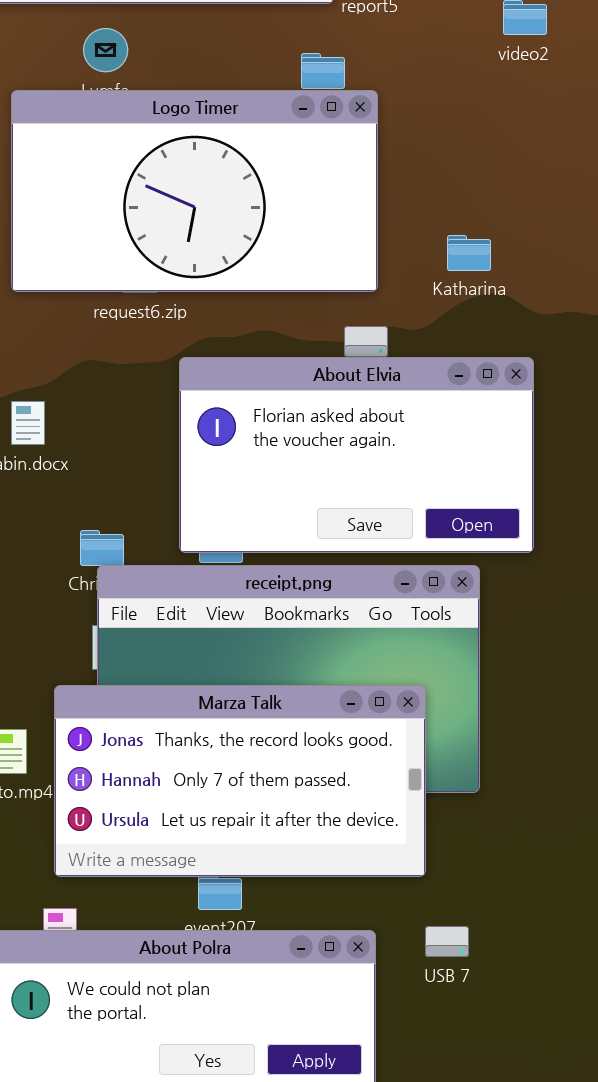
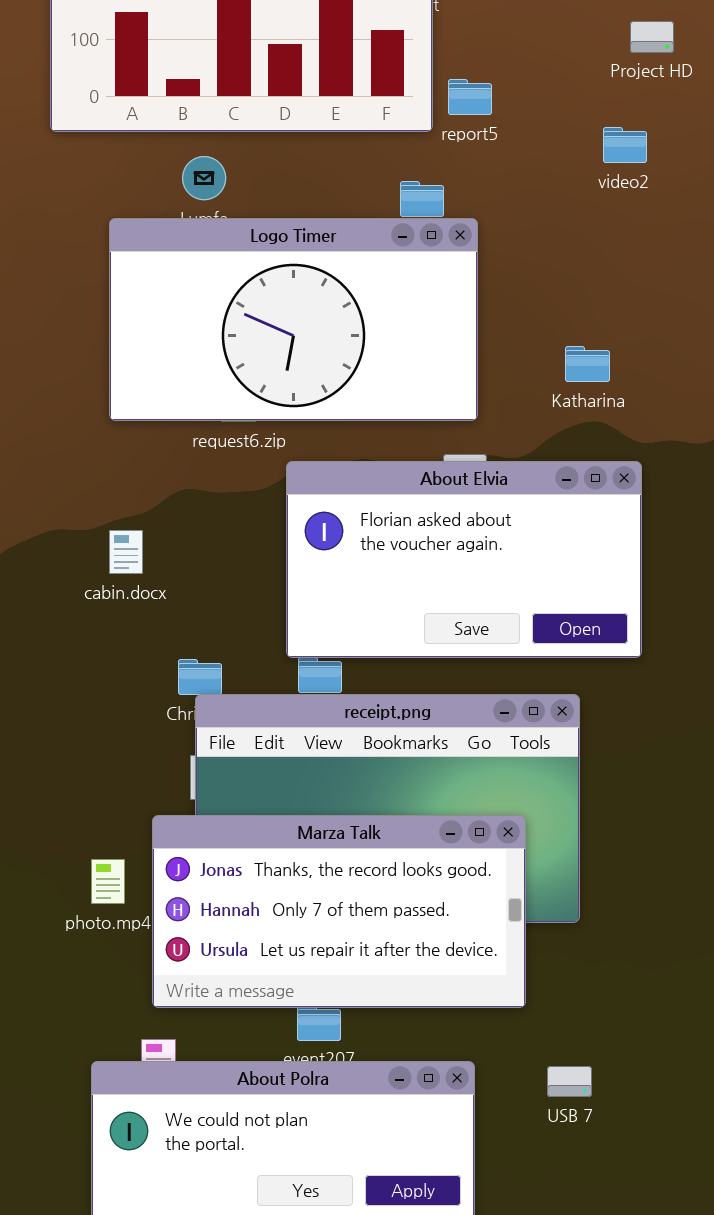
Katharina: [447,235,491,271] -> [565,346,610,382], moved
About Elvia: [179,357,534,553] -> [286,461,642,658], moved
USB 7: [425,926,469,957] -> [547,1066,592,1097], moved

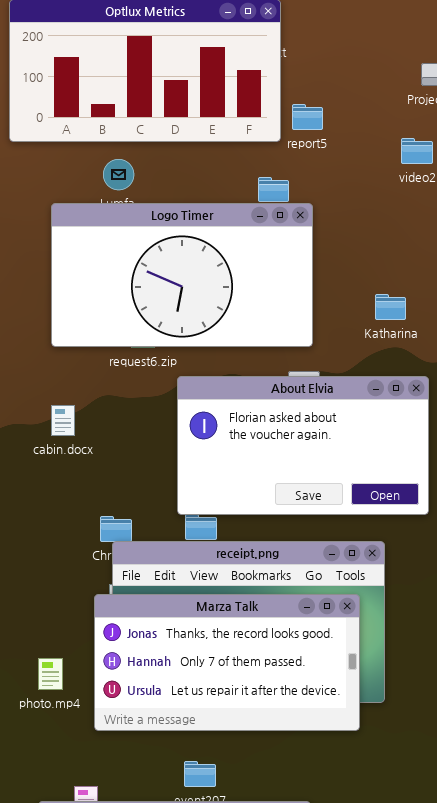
cabin.docx: [109,530,143,574] -> [51,405,75,436], moved
Marza Talk: [152,815,526,1008] -> [94,594,360,731], moved

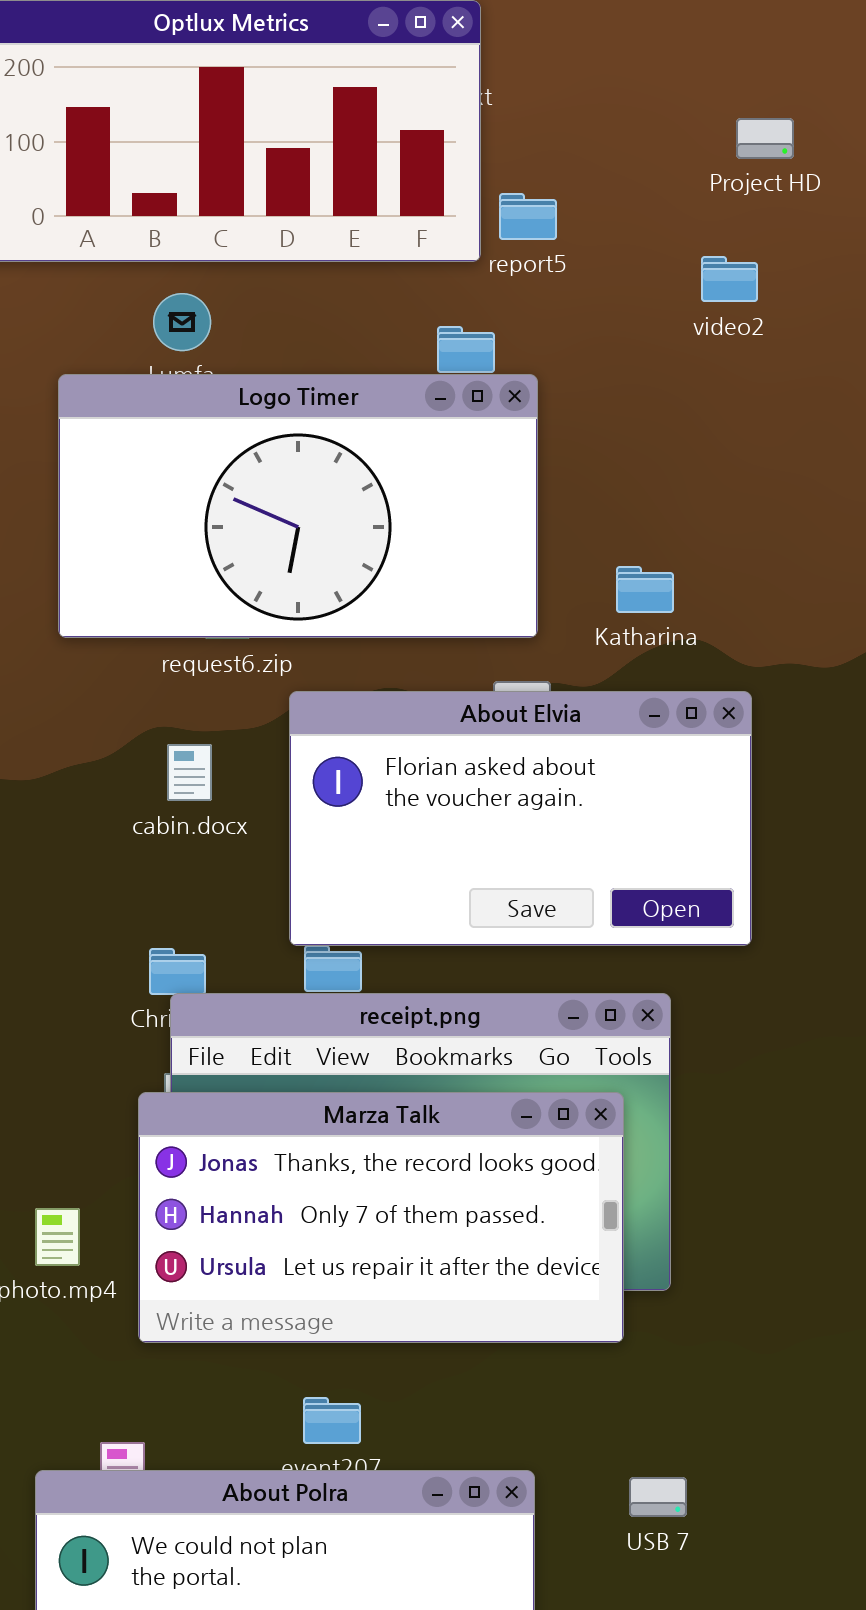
Katharina: [375,294,406,320] -> [616,566,674,613], moved
cabin.docx: [51,405,75,436] -> [167,744,212,801], moved

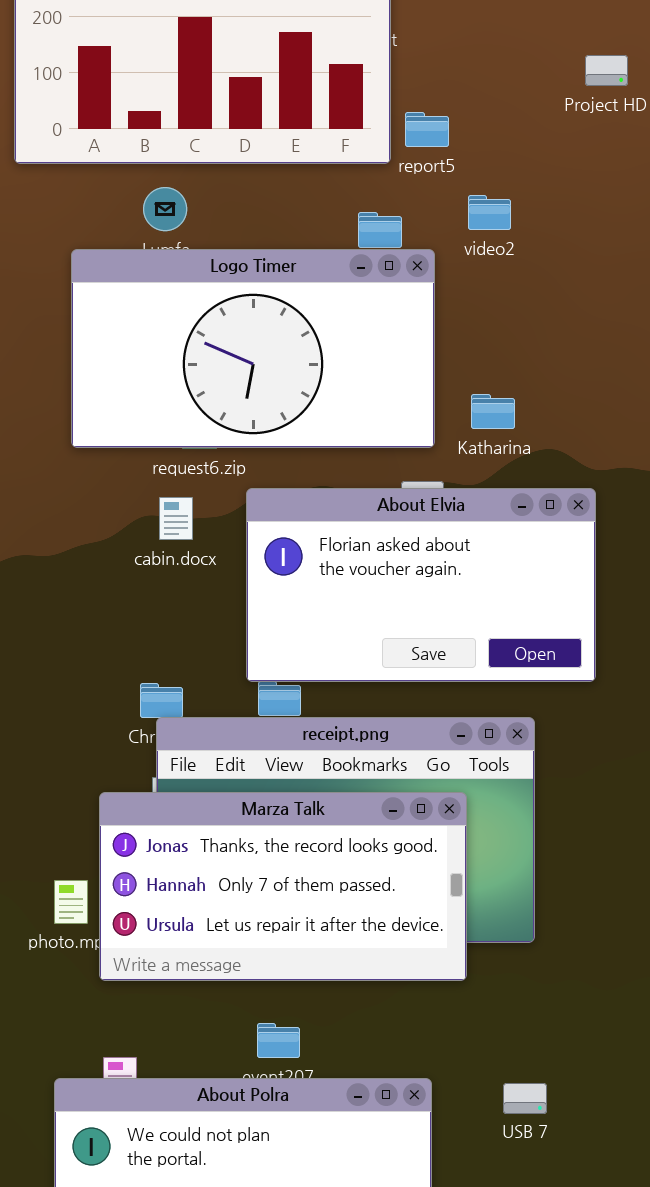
video2: [701,256,758,302] -> [468,195,511,230], moved
Katharina: [616,566,674,613] -> [471,394,515,429], moved
cabin.docx: [167,744,212,801] -> [159,497,193,540], moved
Marza Talk: [138,1092,624,1343] -> [99,792,467,981], moved

